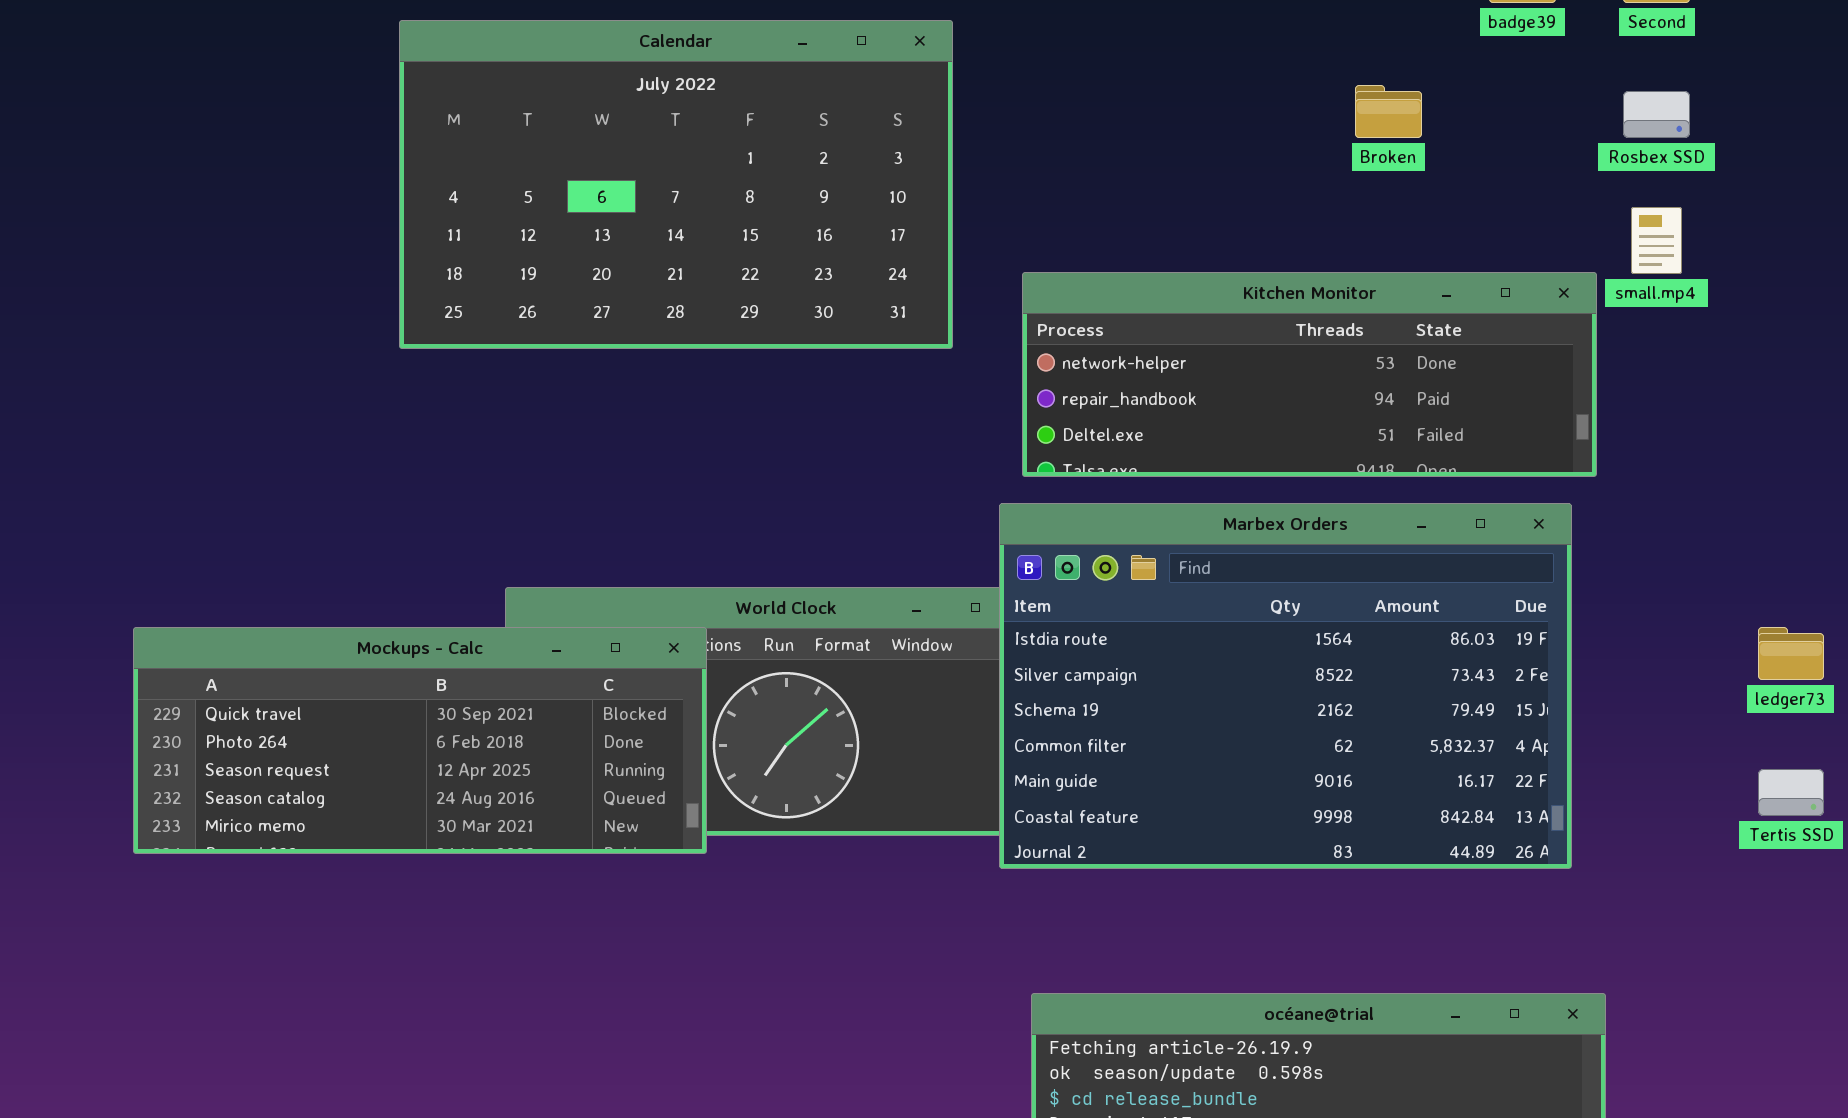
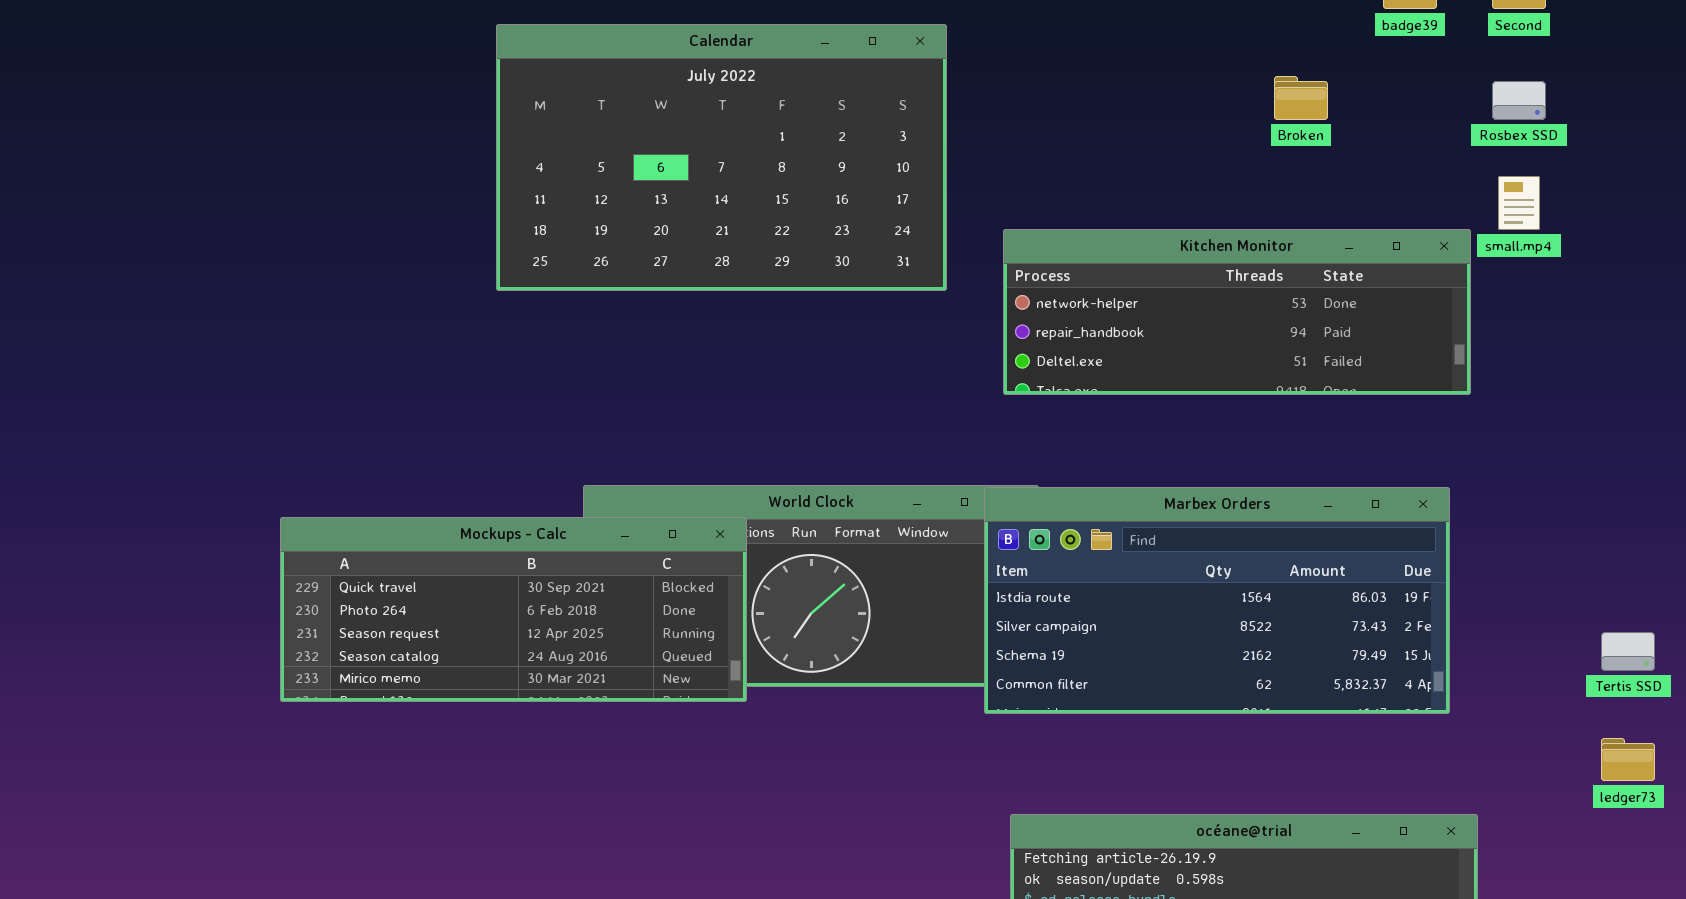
Marbex Orders: [999,503,1572,869] -> [984,487,1450,714], resized
ledger73: [1758,627,1824,680] -> [1601,738,1655,781], moved

